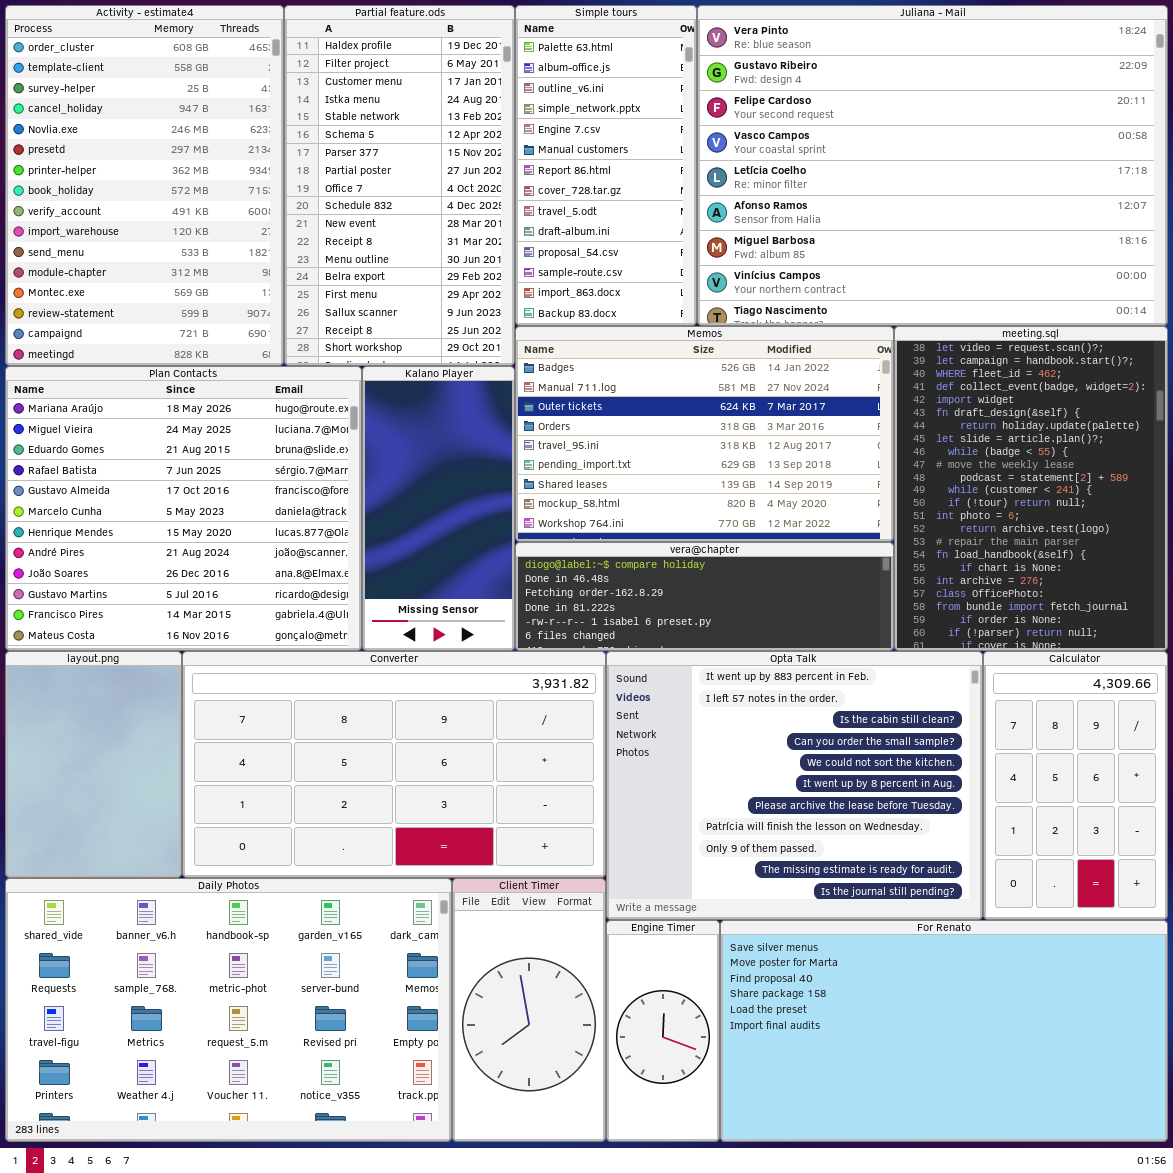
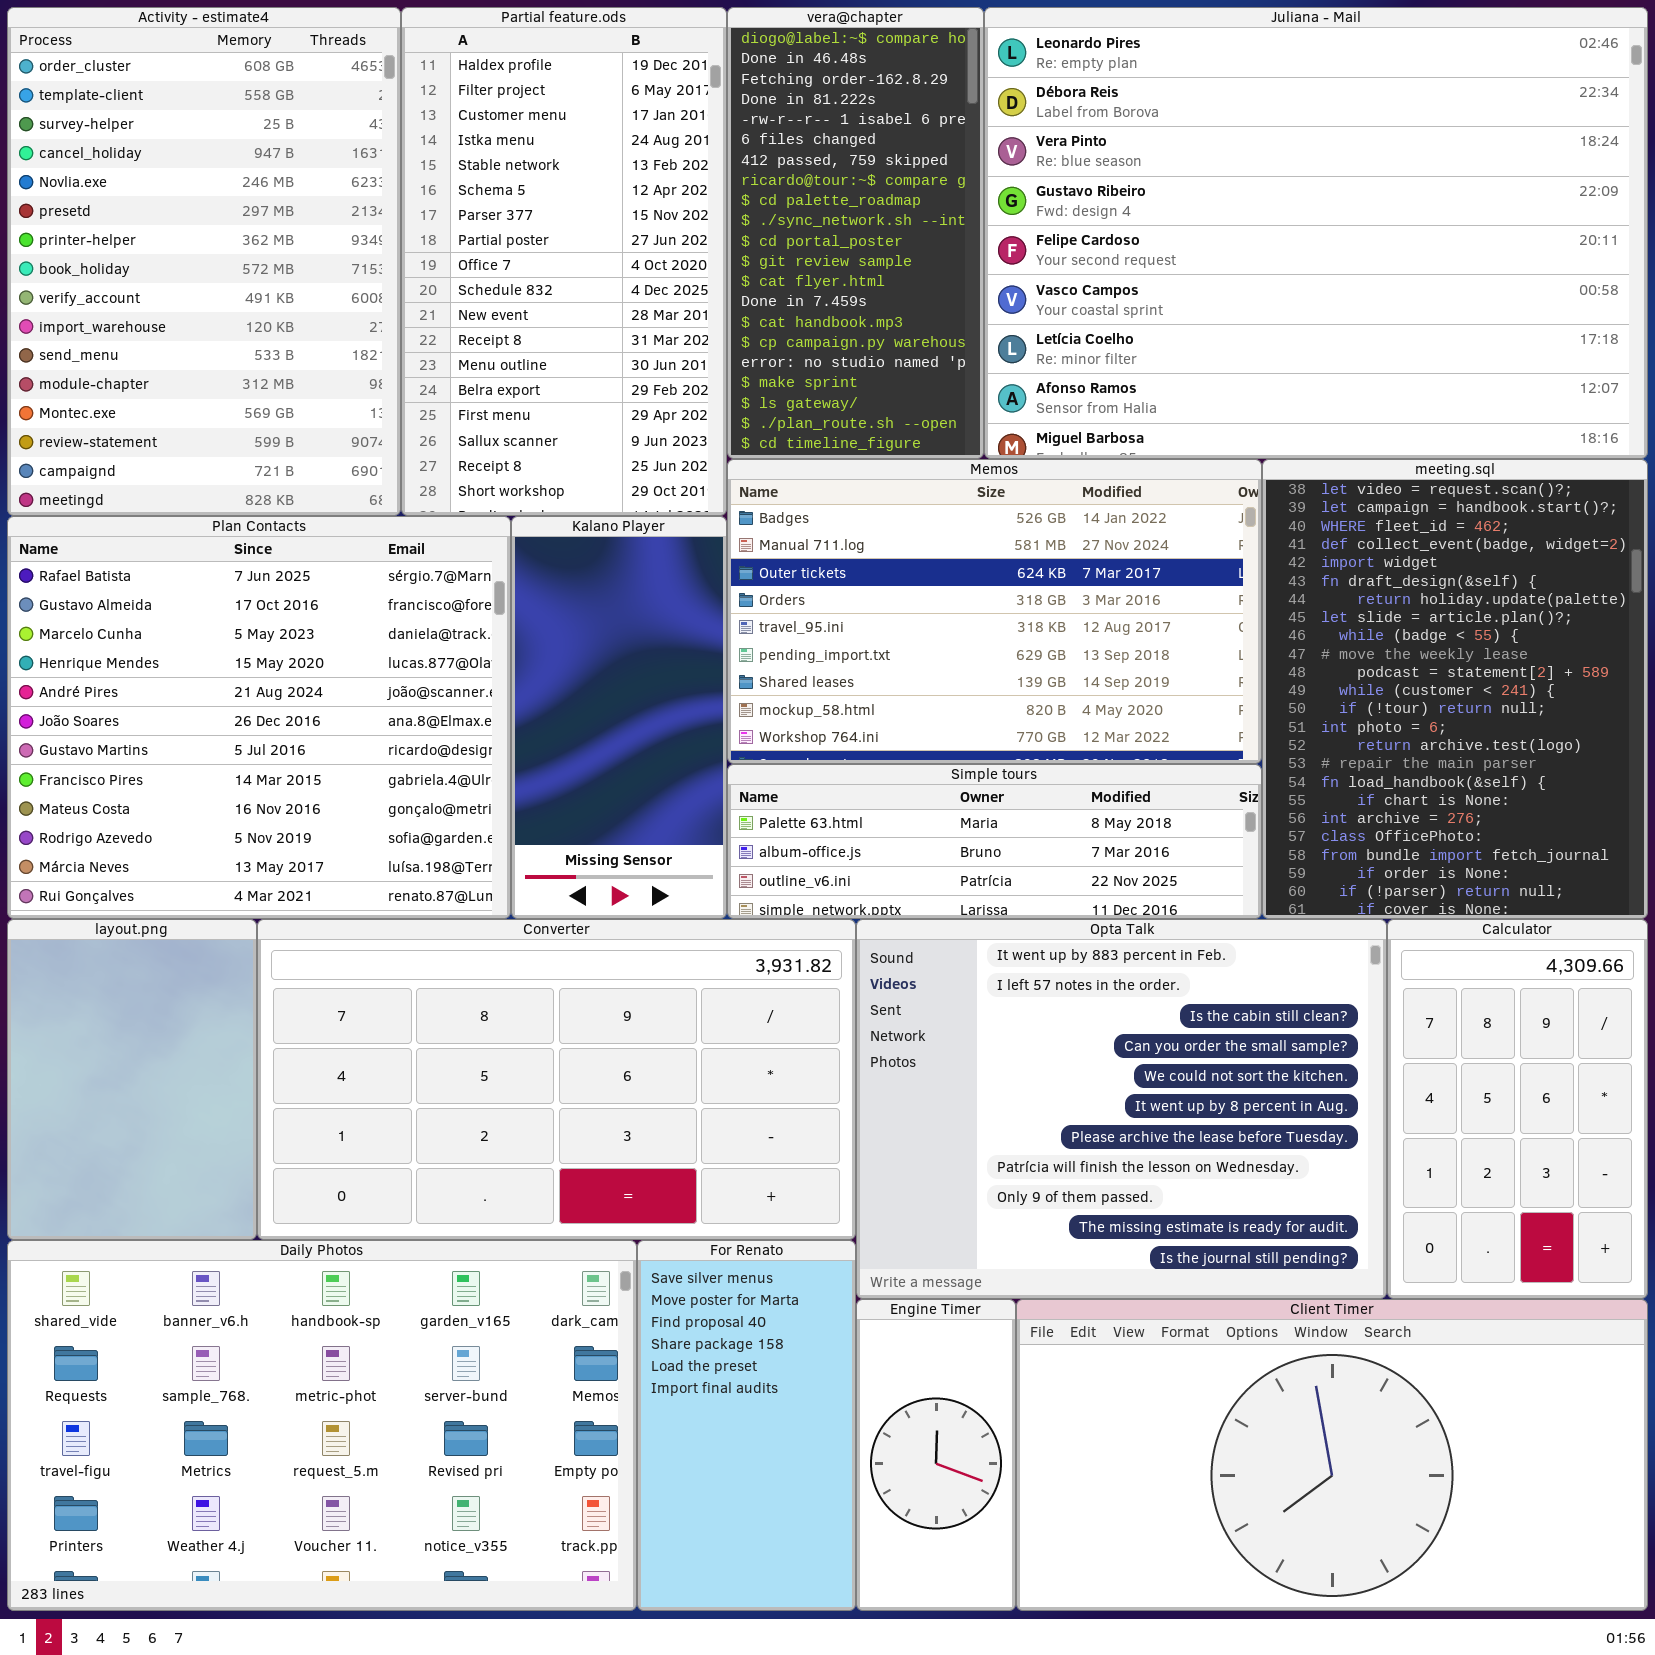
Simple tours: [515,5,697,326] -> [727,764,1262,919], moved, resized
Juliana - Mail: [697,5,1168,326] -> [984,7,1648,459], scrolled up 2 rows
Plan Contacts: [5,366,362,651] -> [7,516,511,919], scrolled down 3 rows
vera@chapter: [515,542,894,651] -> [727,7,984,459], moved, resized
Client Timer: [452,878,606,1142] -> [1016,1299,1648,1611], moved, resized
For Renato: [720,920,1168,1142] -> [637,1240,856,1611], moved, resized

